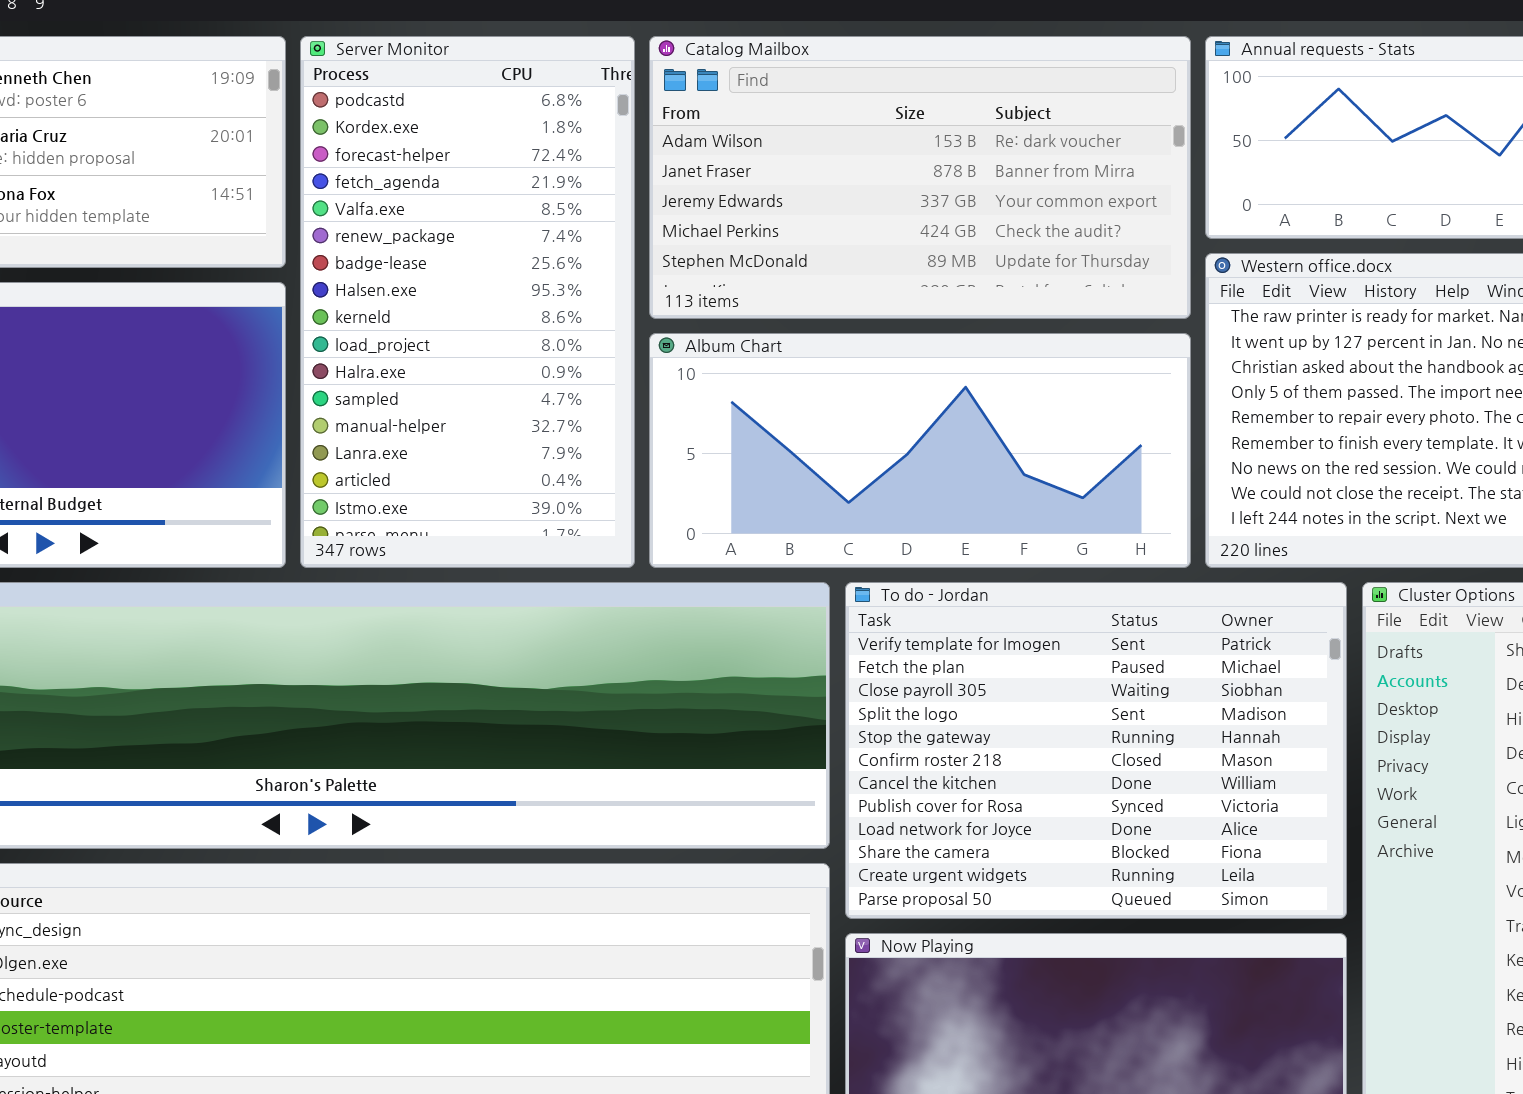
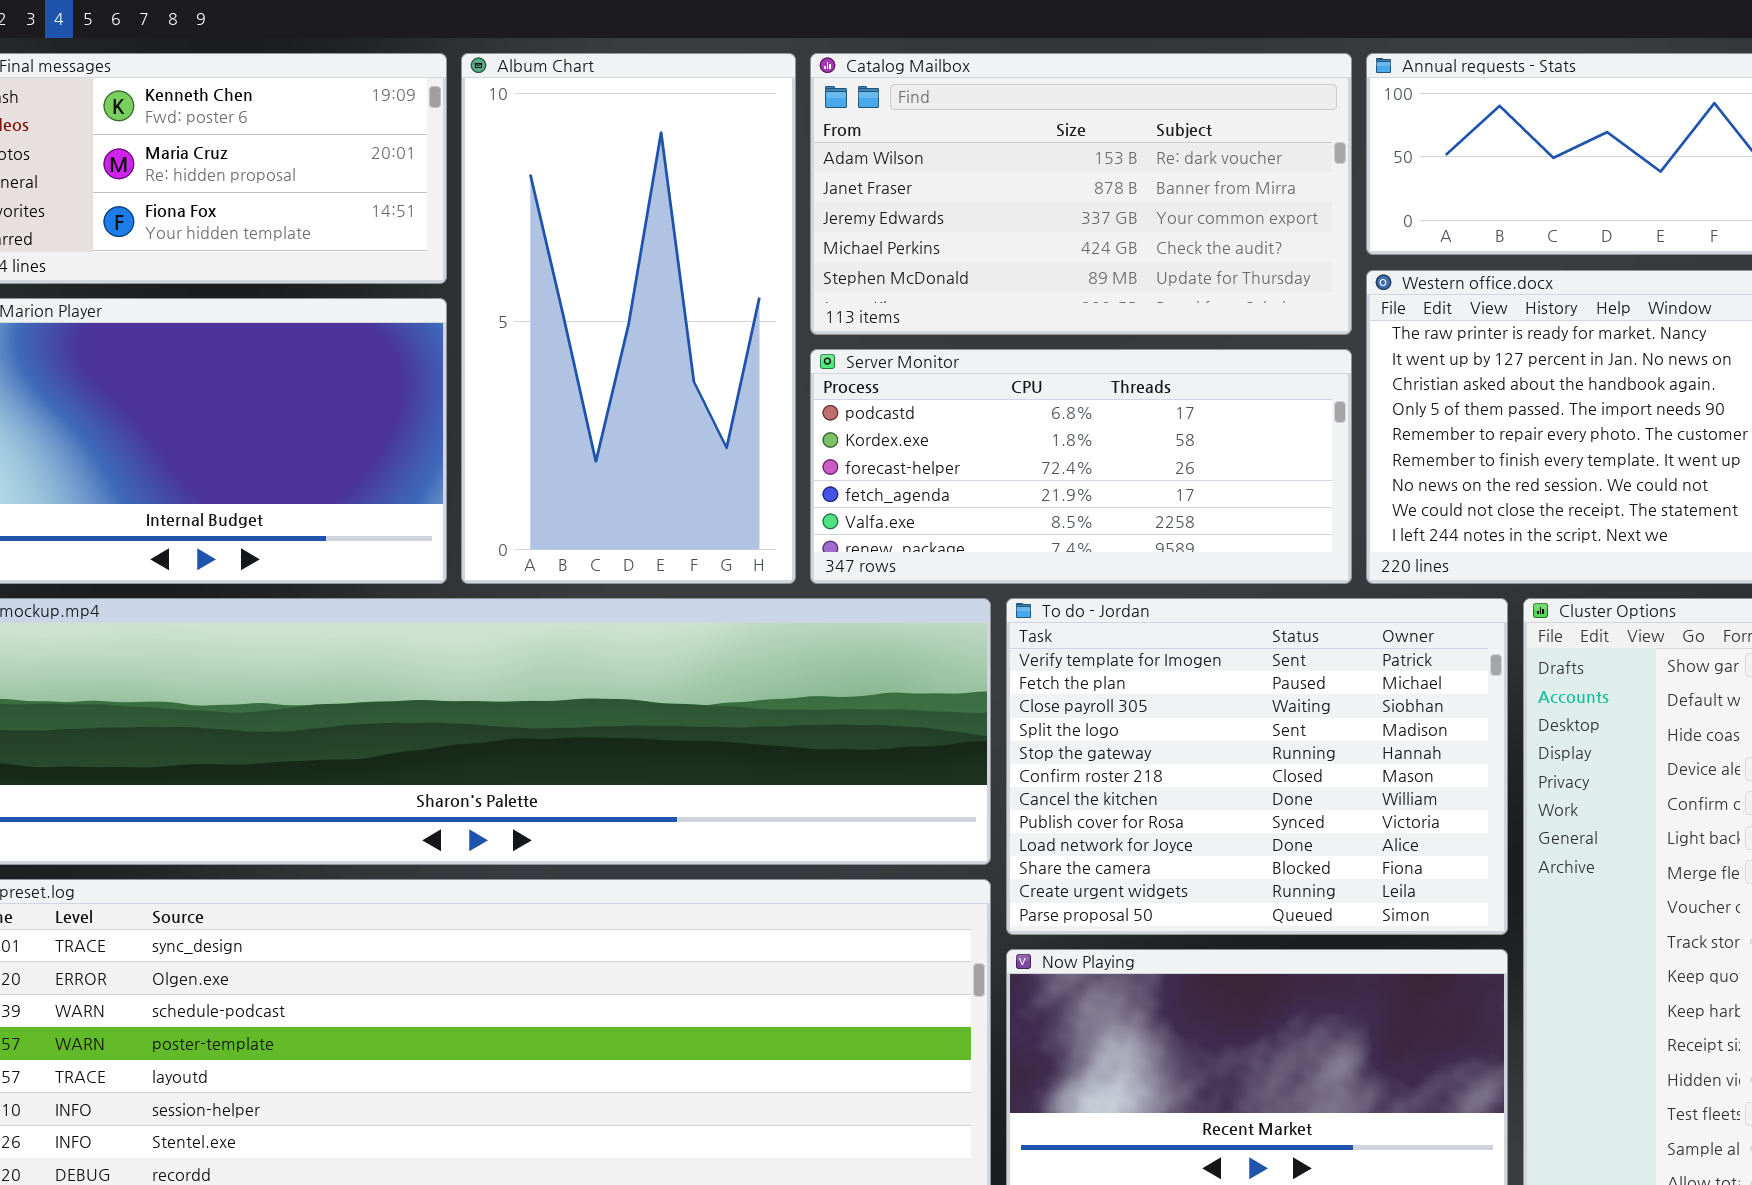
Server Monitor: [300,36,635,568] -> [810,349,1352,584], moved, resized
Album Chart: [649,333,1191,568] -> [461,53,796,584], moved, resized

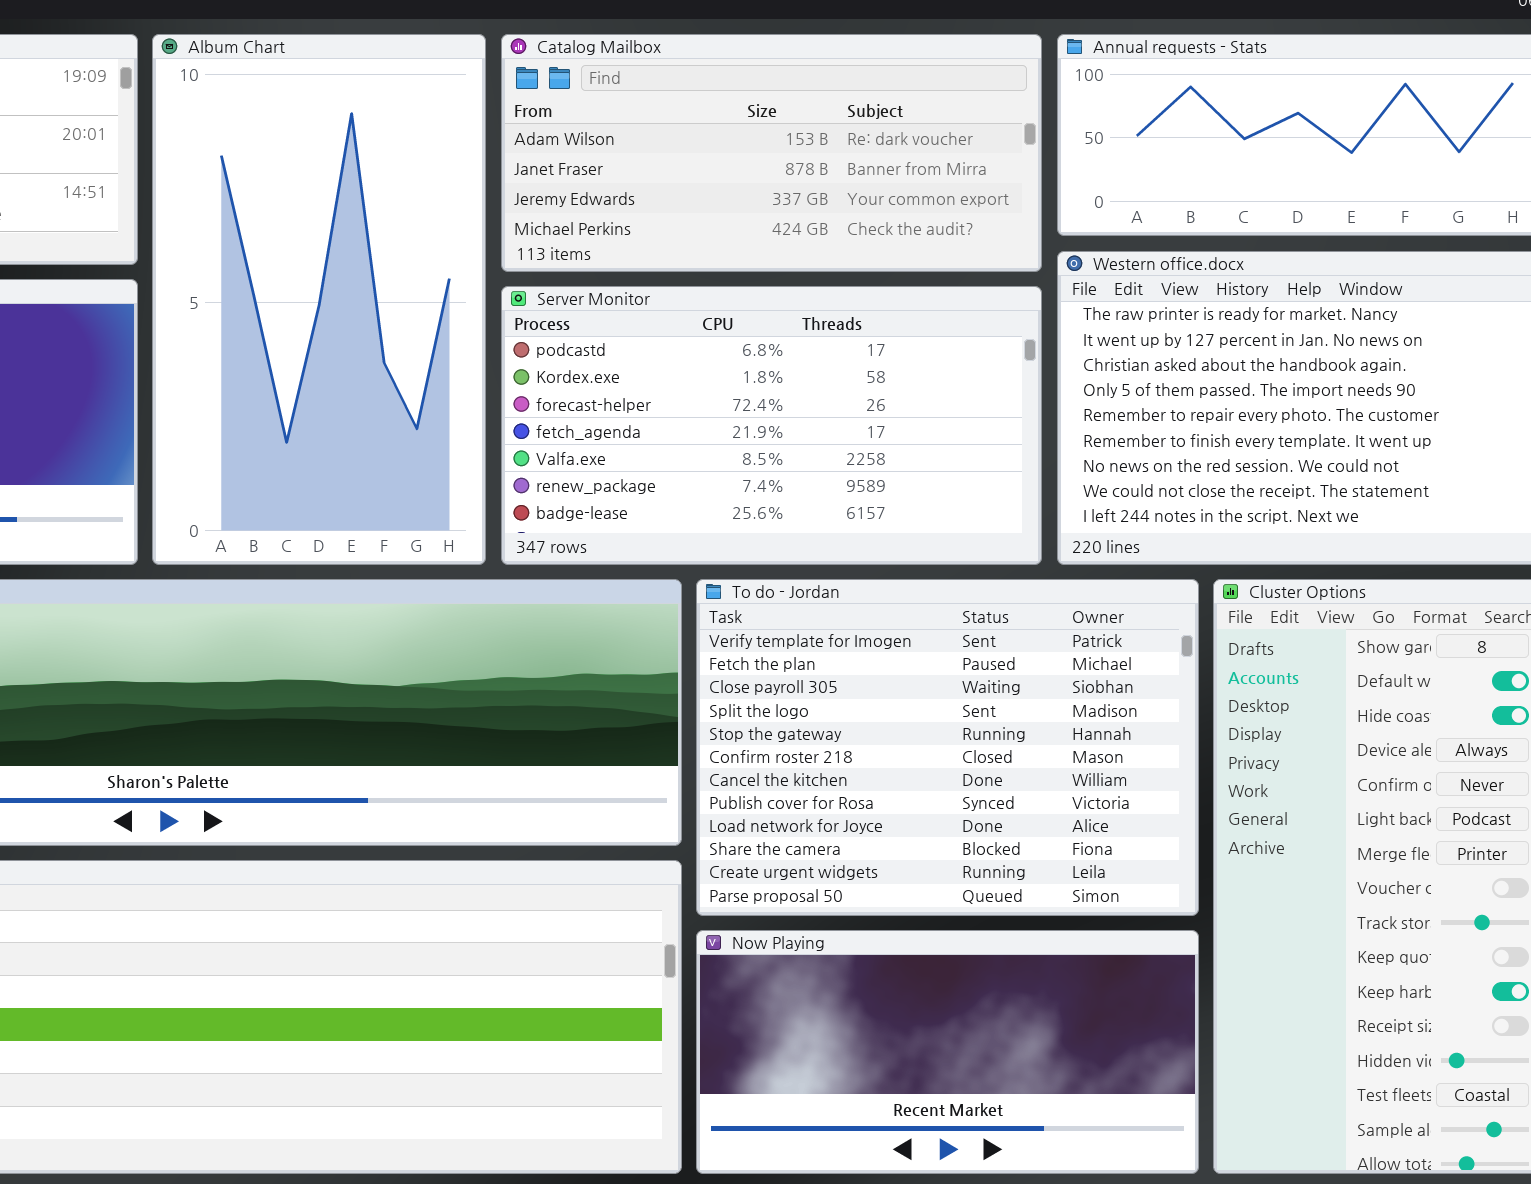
Catalog Mailbox: [810,53,1352,335] -> [501,34,1042,272], resized
Server Monitor: [810,349,1352,584] -> [501,286,1042,565], resized

